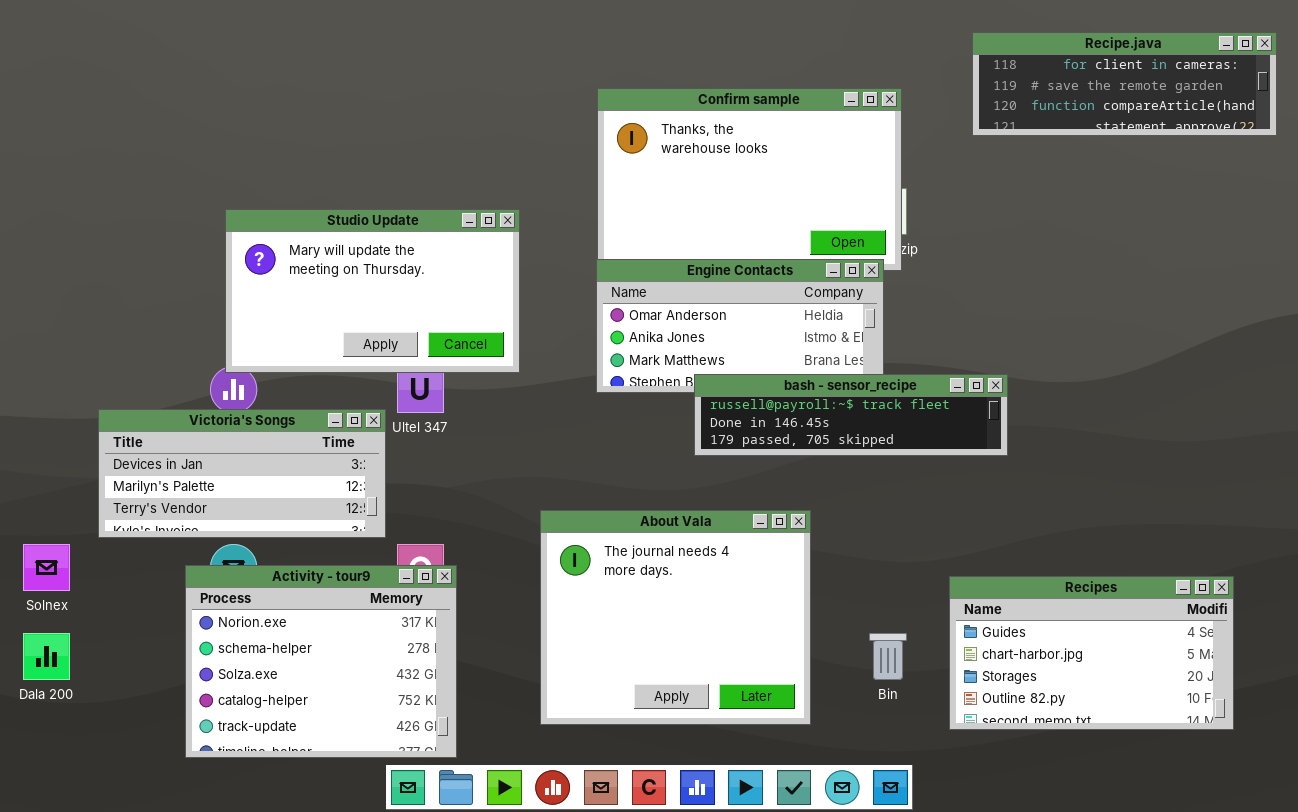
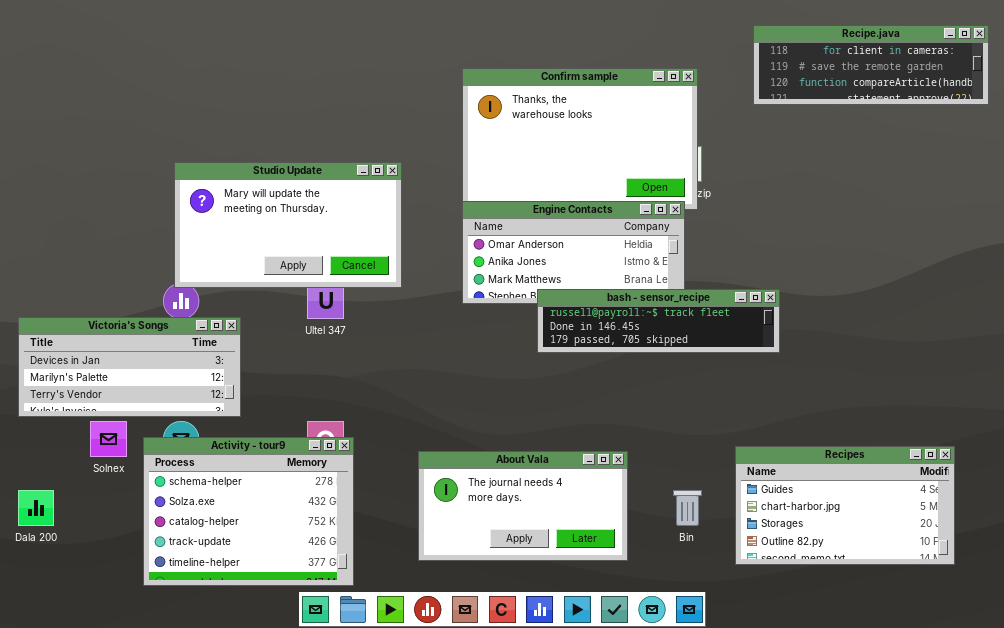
Victoria's Songs: [98,409,386,538] -> [18,317,241,417], moved
About Vala: [540,510,811,725] -> [418,451,628,561], resized
Solnex: [23,544,70,591] -> [90,421,127,457], moved
Activity - tour9: [185,565,457,758] -> [143,437,354,586], scrolled down 1 row

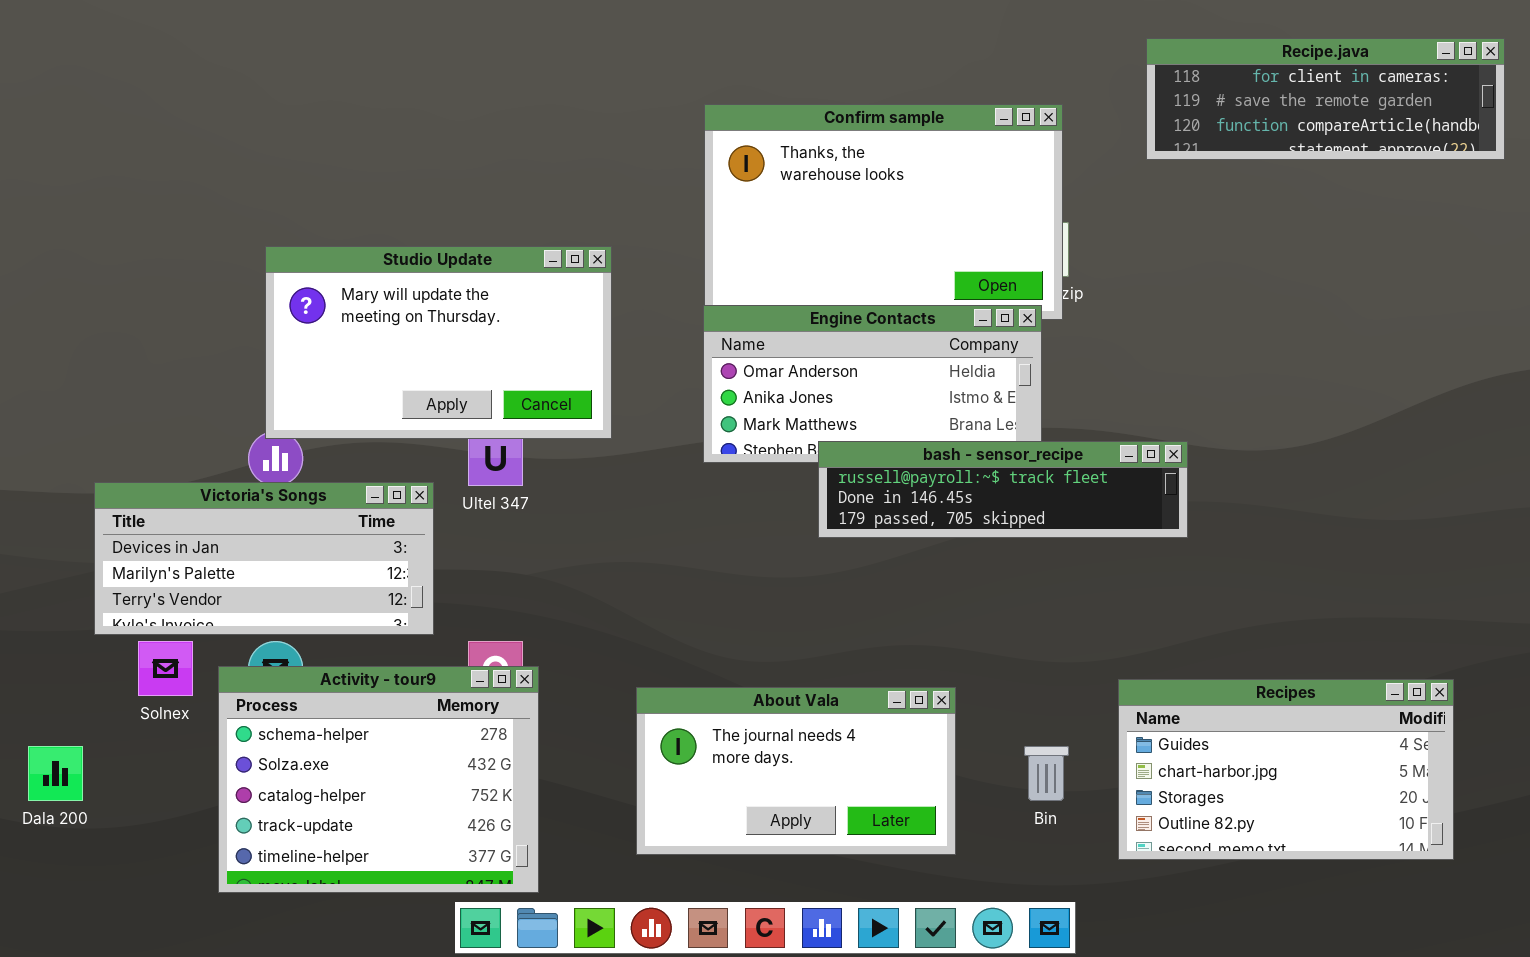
Victoria's Songs: [18,317,241,417] -> [94,482,434,635], moved

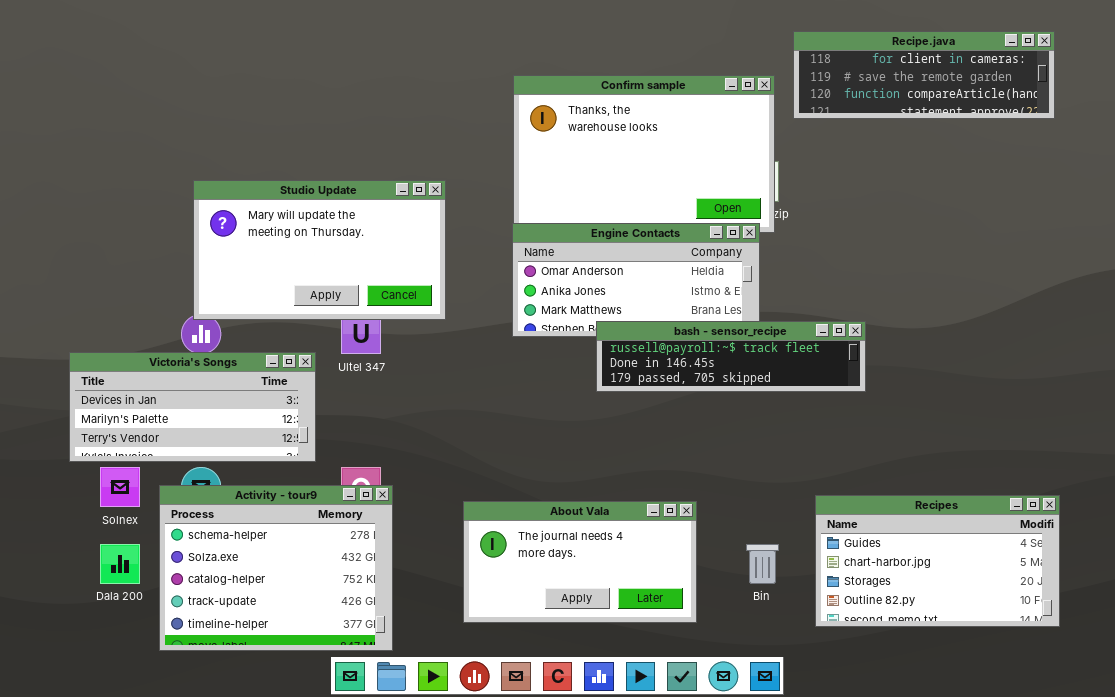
Recipe.java: [1146,38,1505,160] -> [793,31,1055,119], moved
Dala 200: [28,746,83,801] -> [100,544,140,584], moved

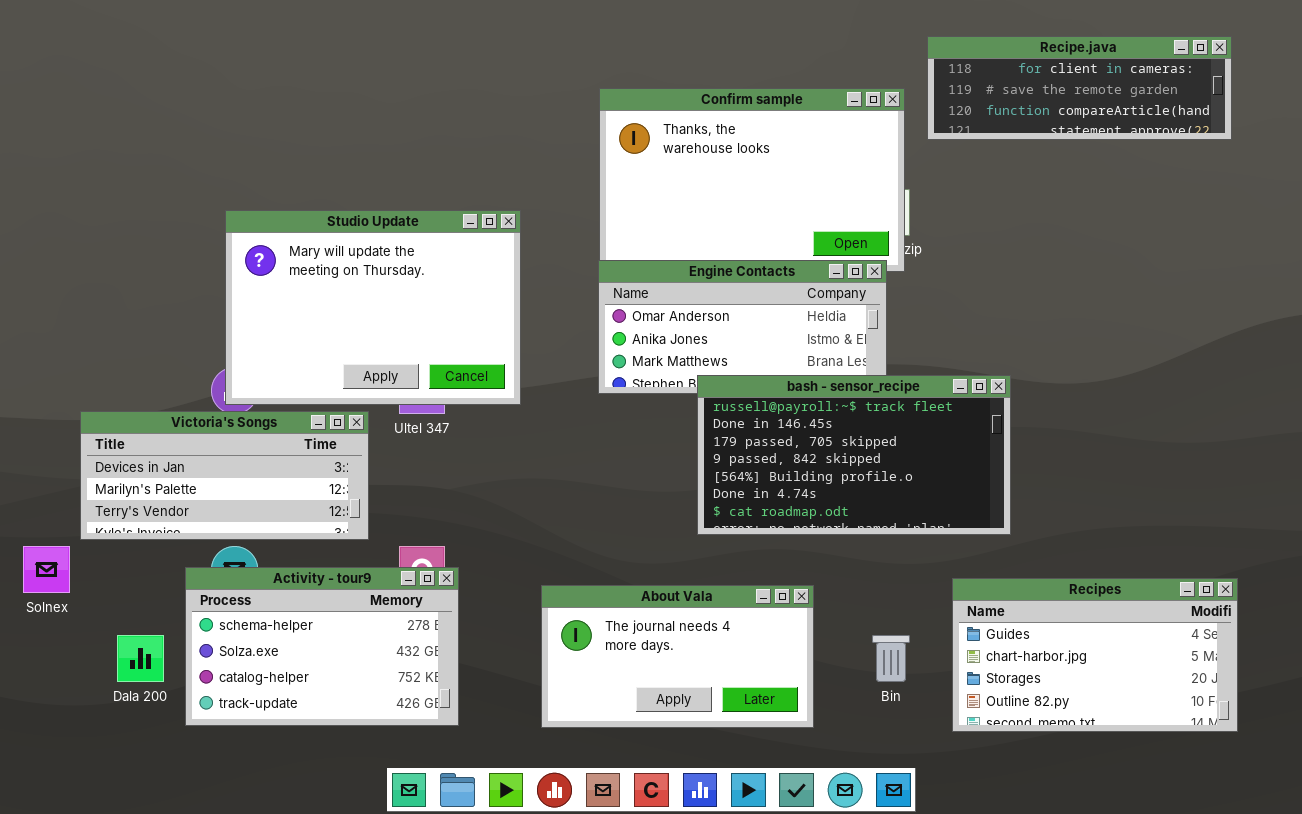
Studio Update: [193,180,446,320] -> [225,210,521,405], resized
bash - sensor_recipe: [596,321,866,392] -> [697,375,1011,535], resized
Solnex: [100,467,140,507] -> [23,546,70,593], moved
Activity - tour9: [159,485,393,651] -> [185,567,459,726], resized

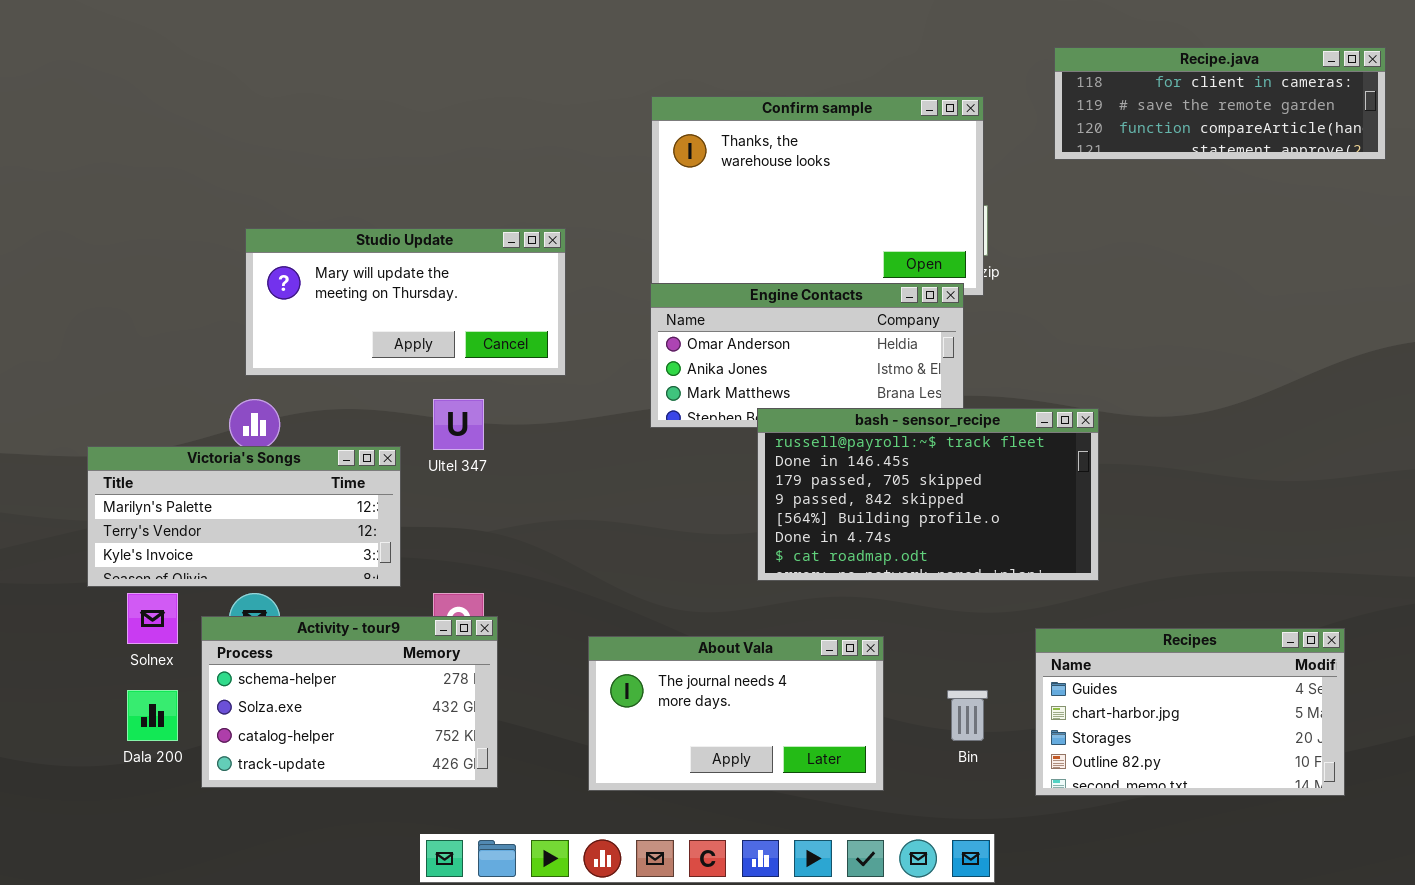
Recipe.java: [927,36,1232,140] -> [1054,47,1386,160], moved
Studio Update: [225,210,521,405] -> [245,228,566,376], resized
Victoria's Songs: [80,411,369,540] -> [87,446,401,587], scrolled down 1 row
Solnex: [23,546,70,593] -> [127,593,178,644], moved

